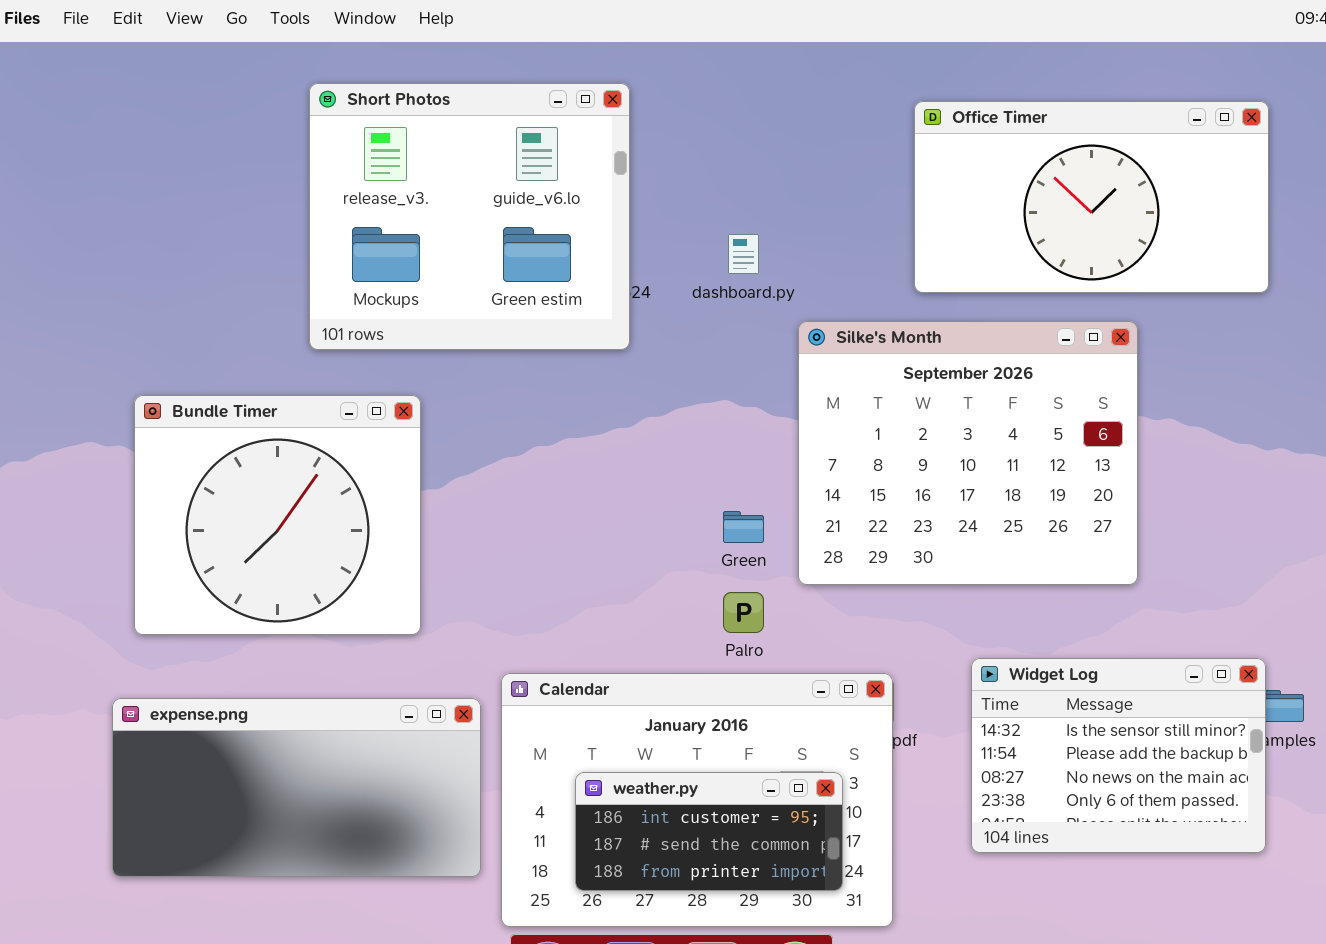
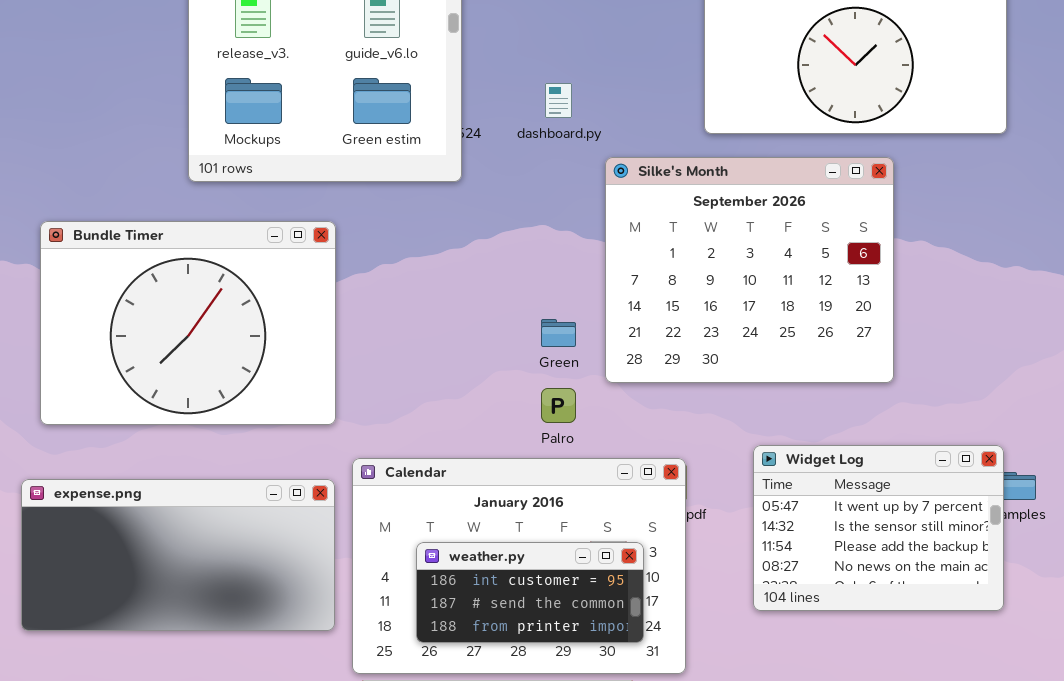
Bundle Timer: [134,395,421,635] -> [40,221,336,425], resized
Widget Log: [971,658,1266,853] -> [753,445,1004,611], scrolled up 1 row

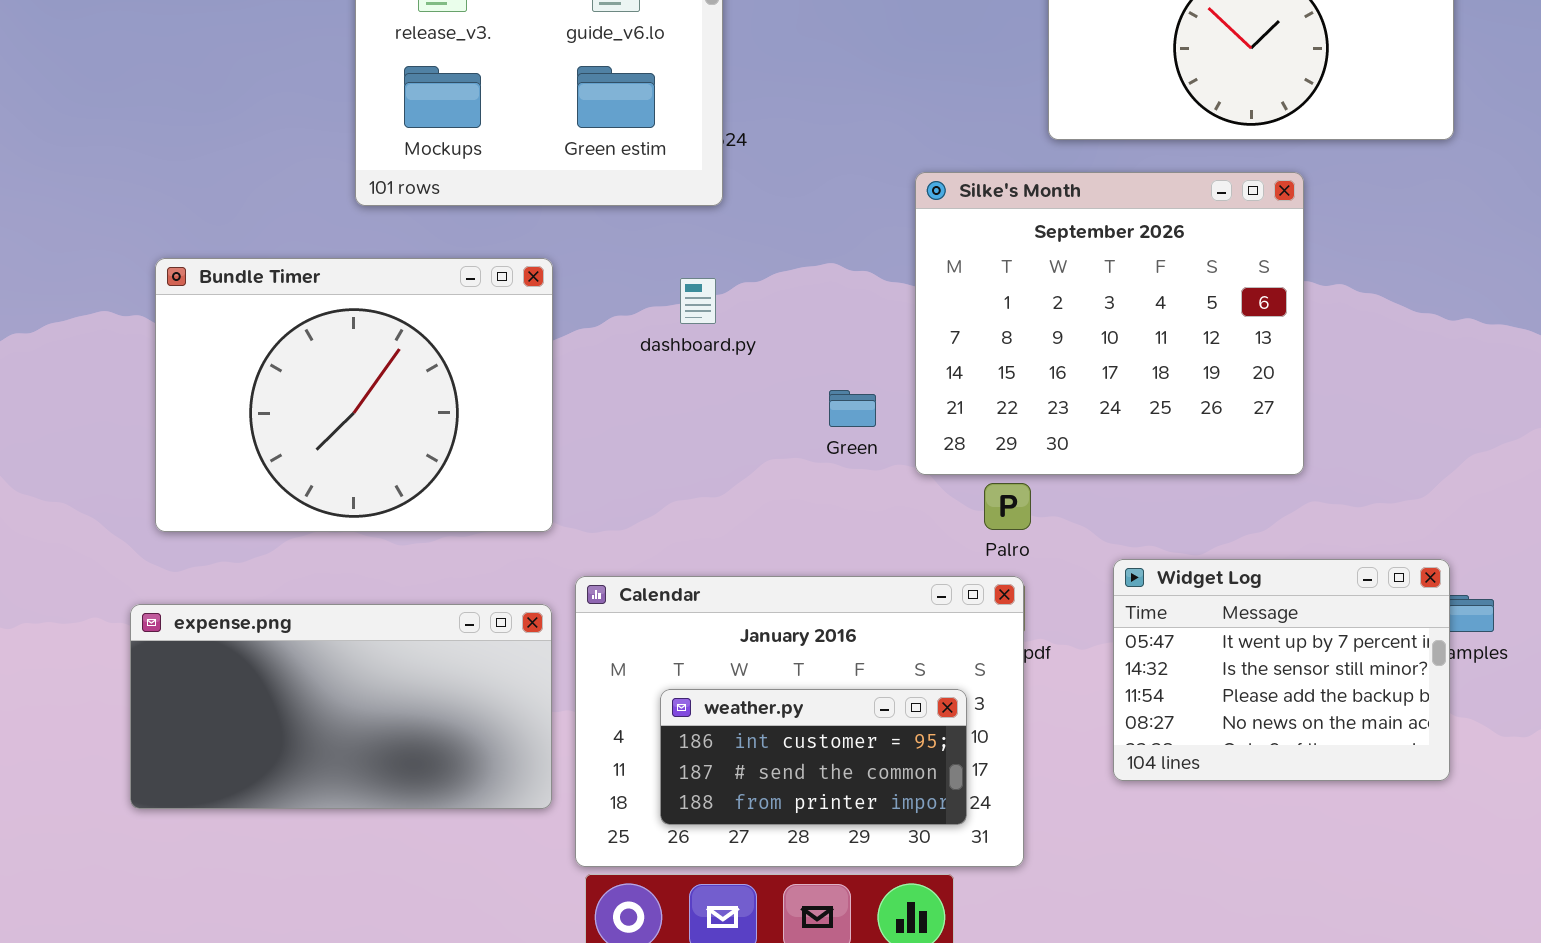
dashboard.py: [545,83,572,118] -> [680,278,716,324], moved
Palro: [541,388,576,423] -> [984,483,1031,530], moved

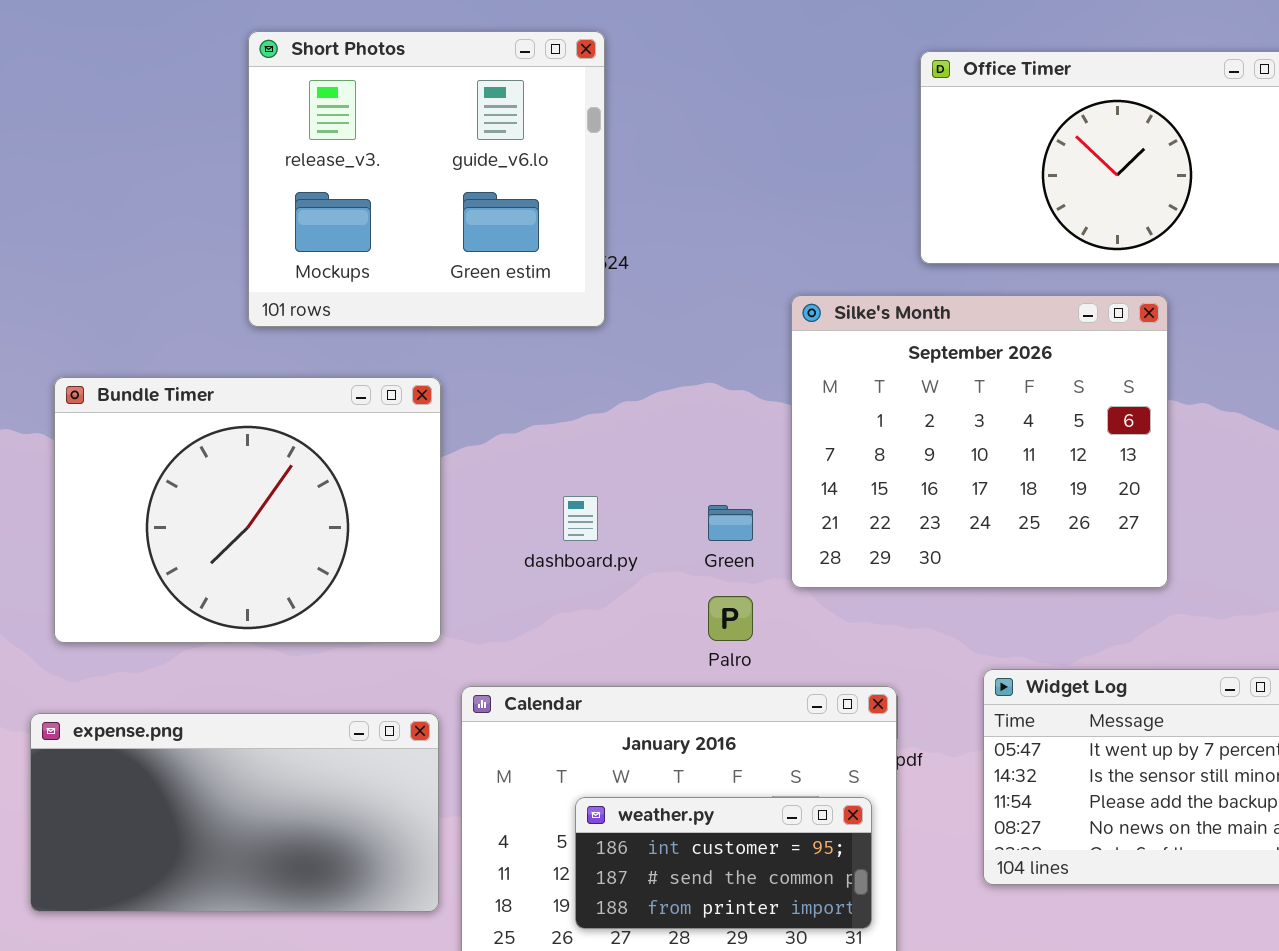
dashboard.py: [680,278,716,324] -> [563,496,598,541], moved
Palro: [984,483,1031,530] -> [708,596,753,641], moved
weather.py: [660,689,967,825] -> [575,797,872,929], moved

